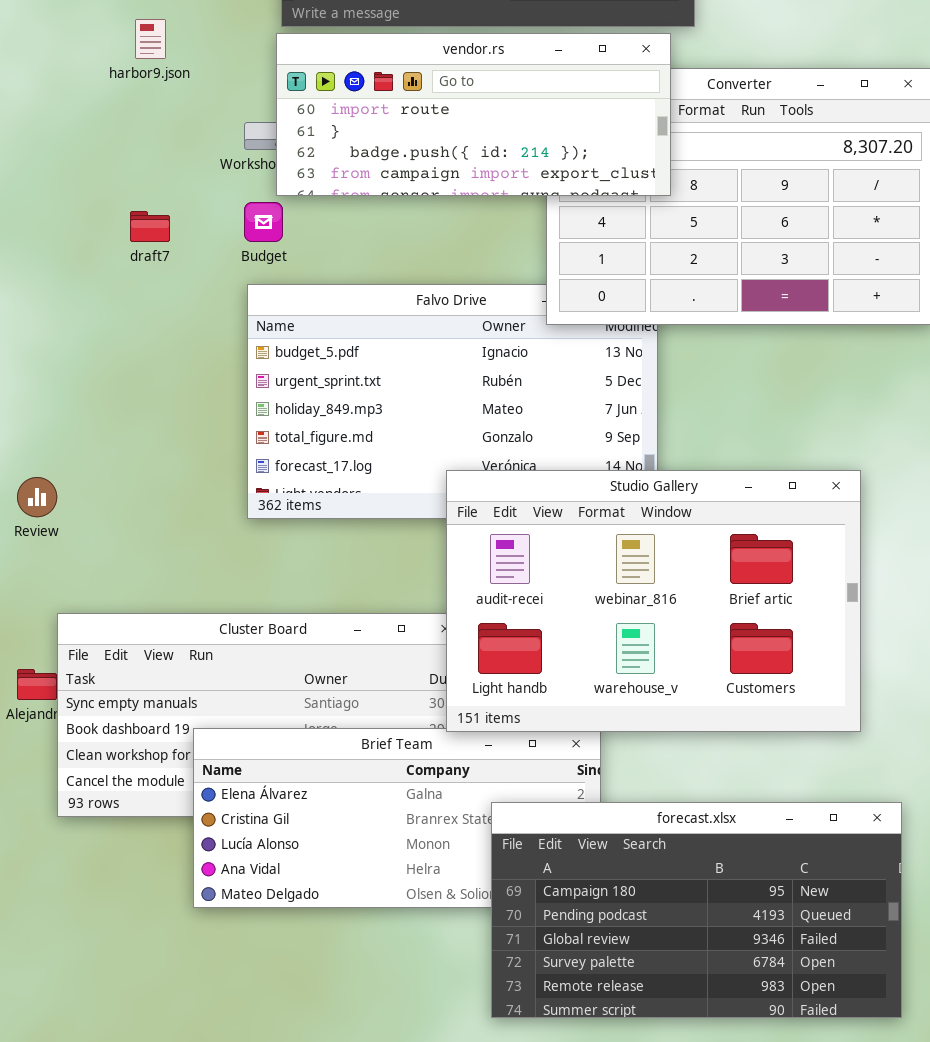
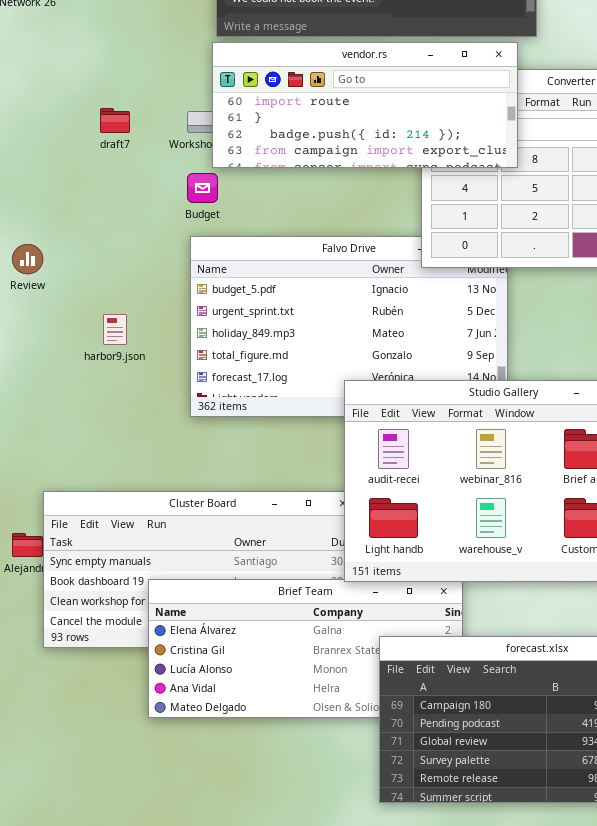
harbor9.json: [135,19,166,59] -> [103,314,127,345], moved
draft7: [130,211,170,242] -> [100,108,130,133], moved
Review: [17,477,57,517] -> [12,244,43,274], moved

